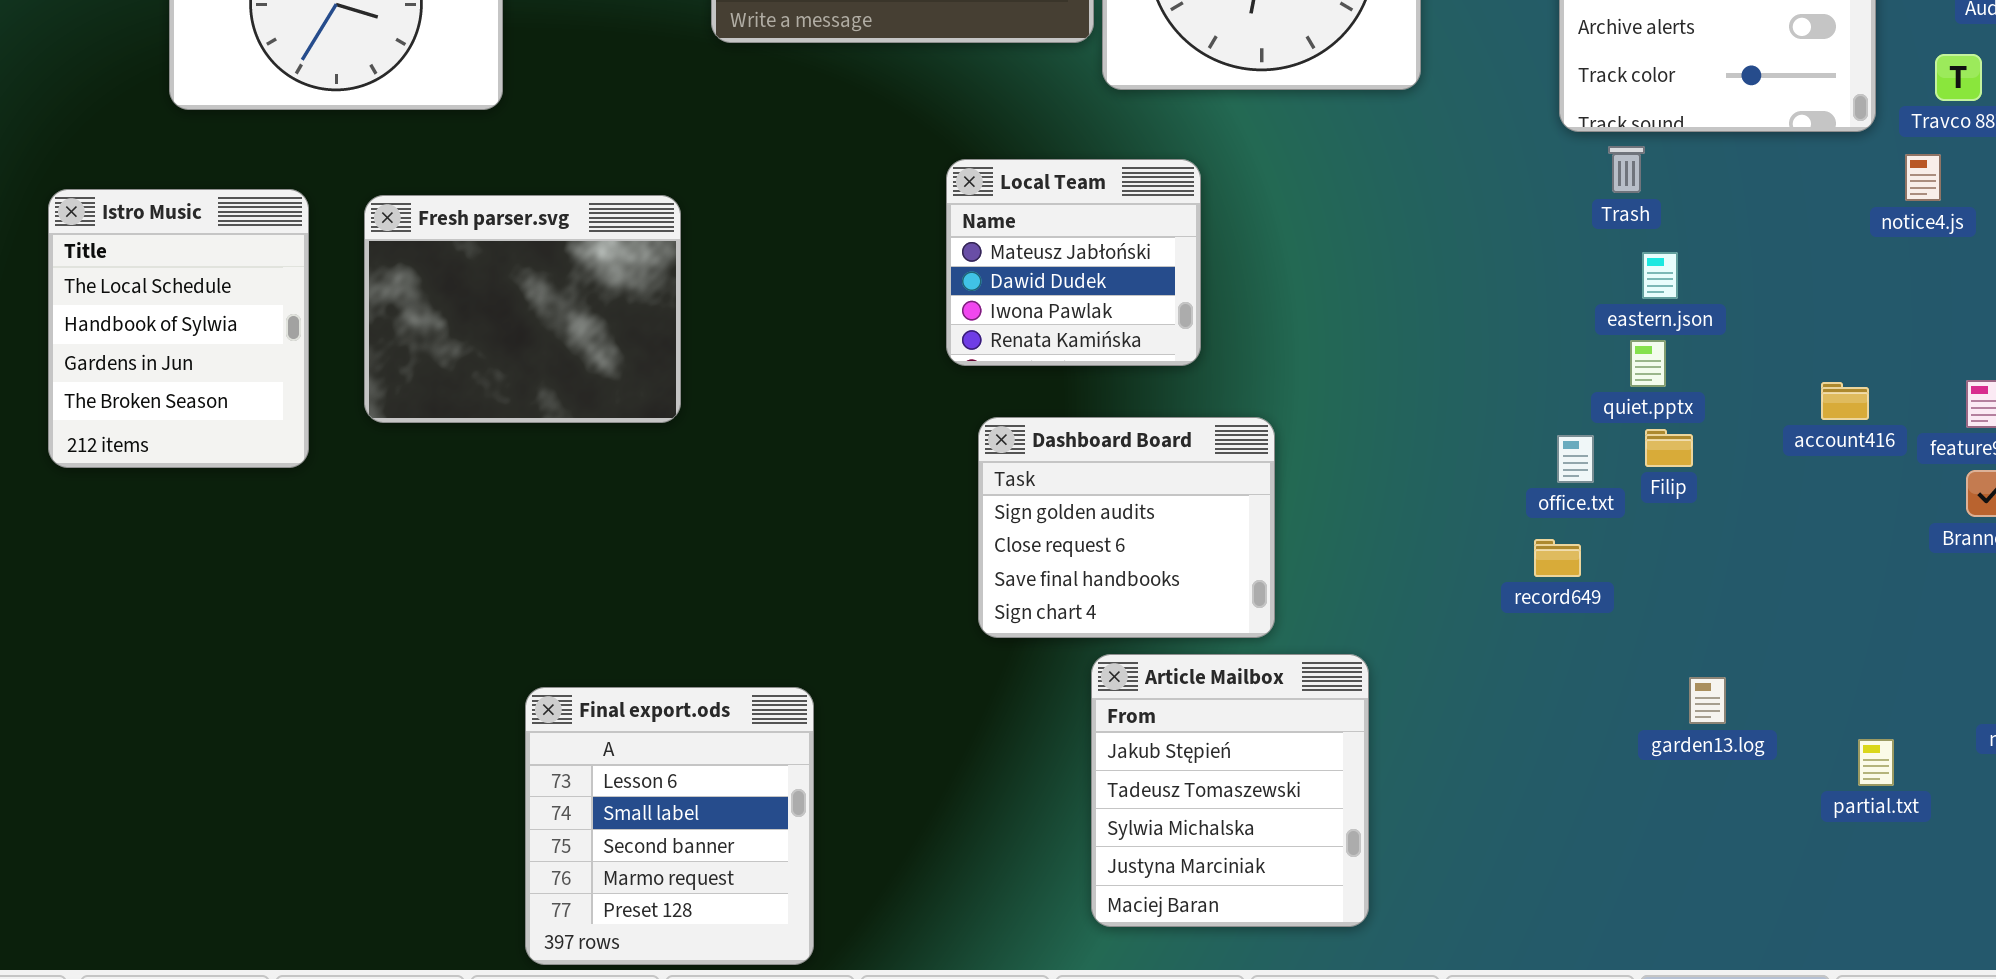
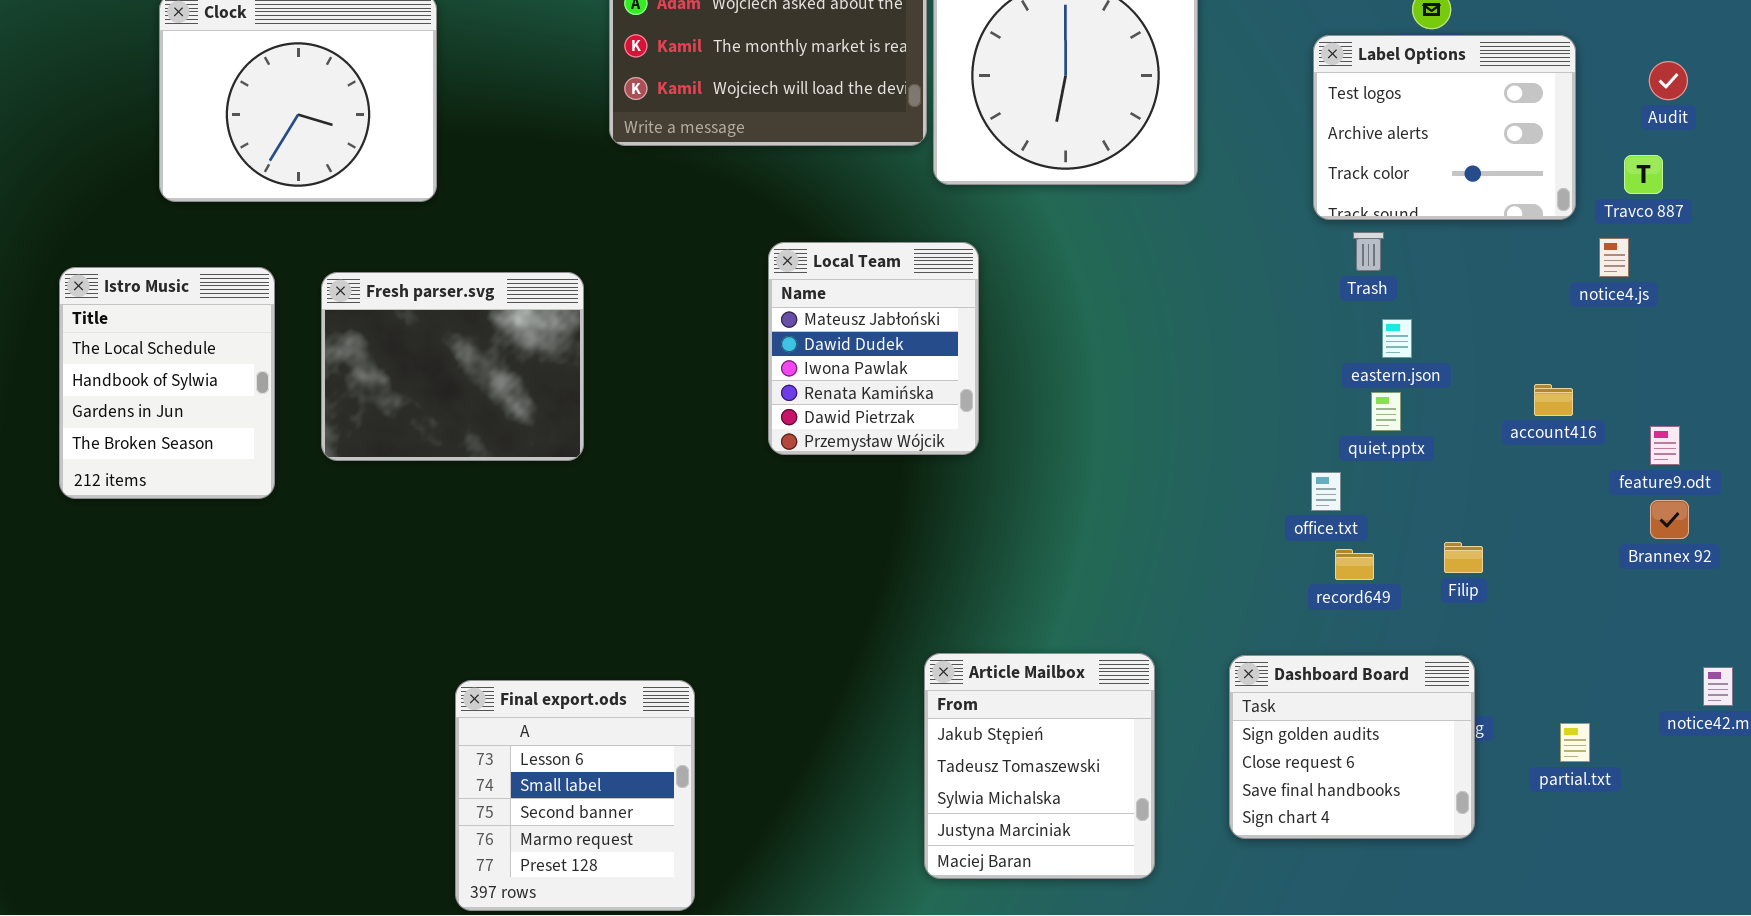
Local Team: [946,159,1201,366] -> [768,242,979,455], moved, resized
account416: [1821,382,1869,420] -> [1534,384,1573,416], moved
Dashboard Board: [978,417,1275,638] -> [1229,655,1475,839], moved
Filip: [1645,429,1693,467] -> [1444,542,1483,573], moved
record649: [1534,539,1581,577] -> [1335,549,1374,580], moved

